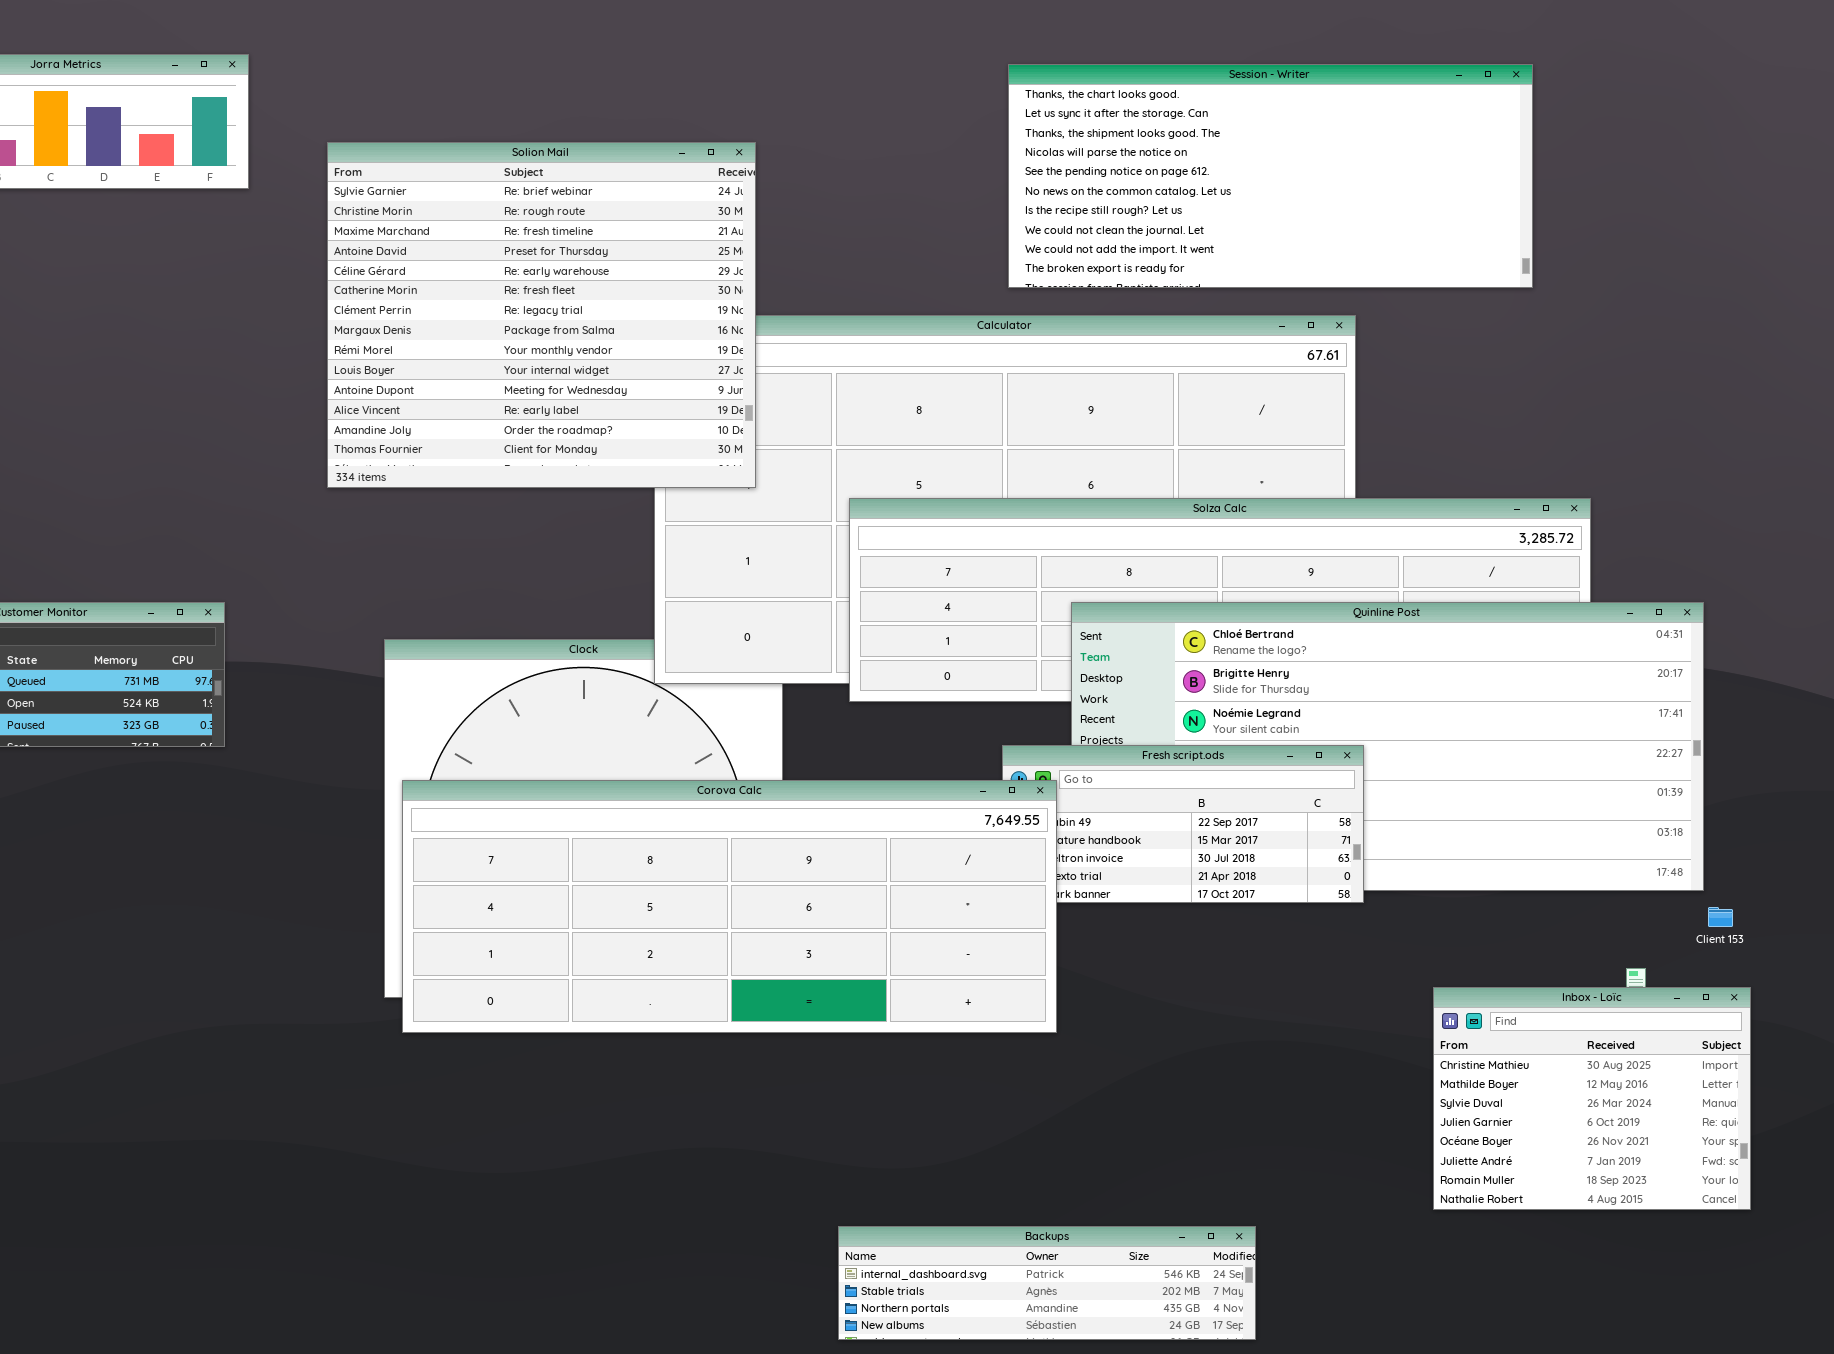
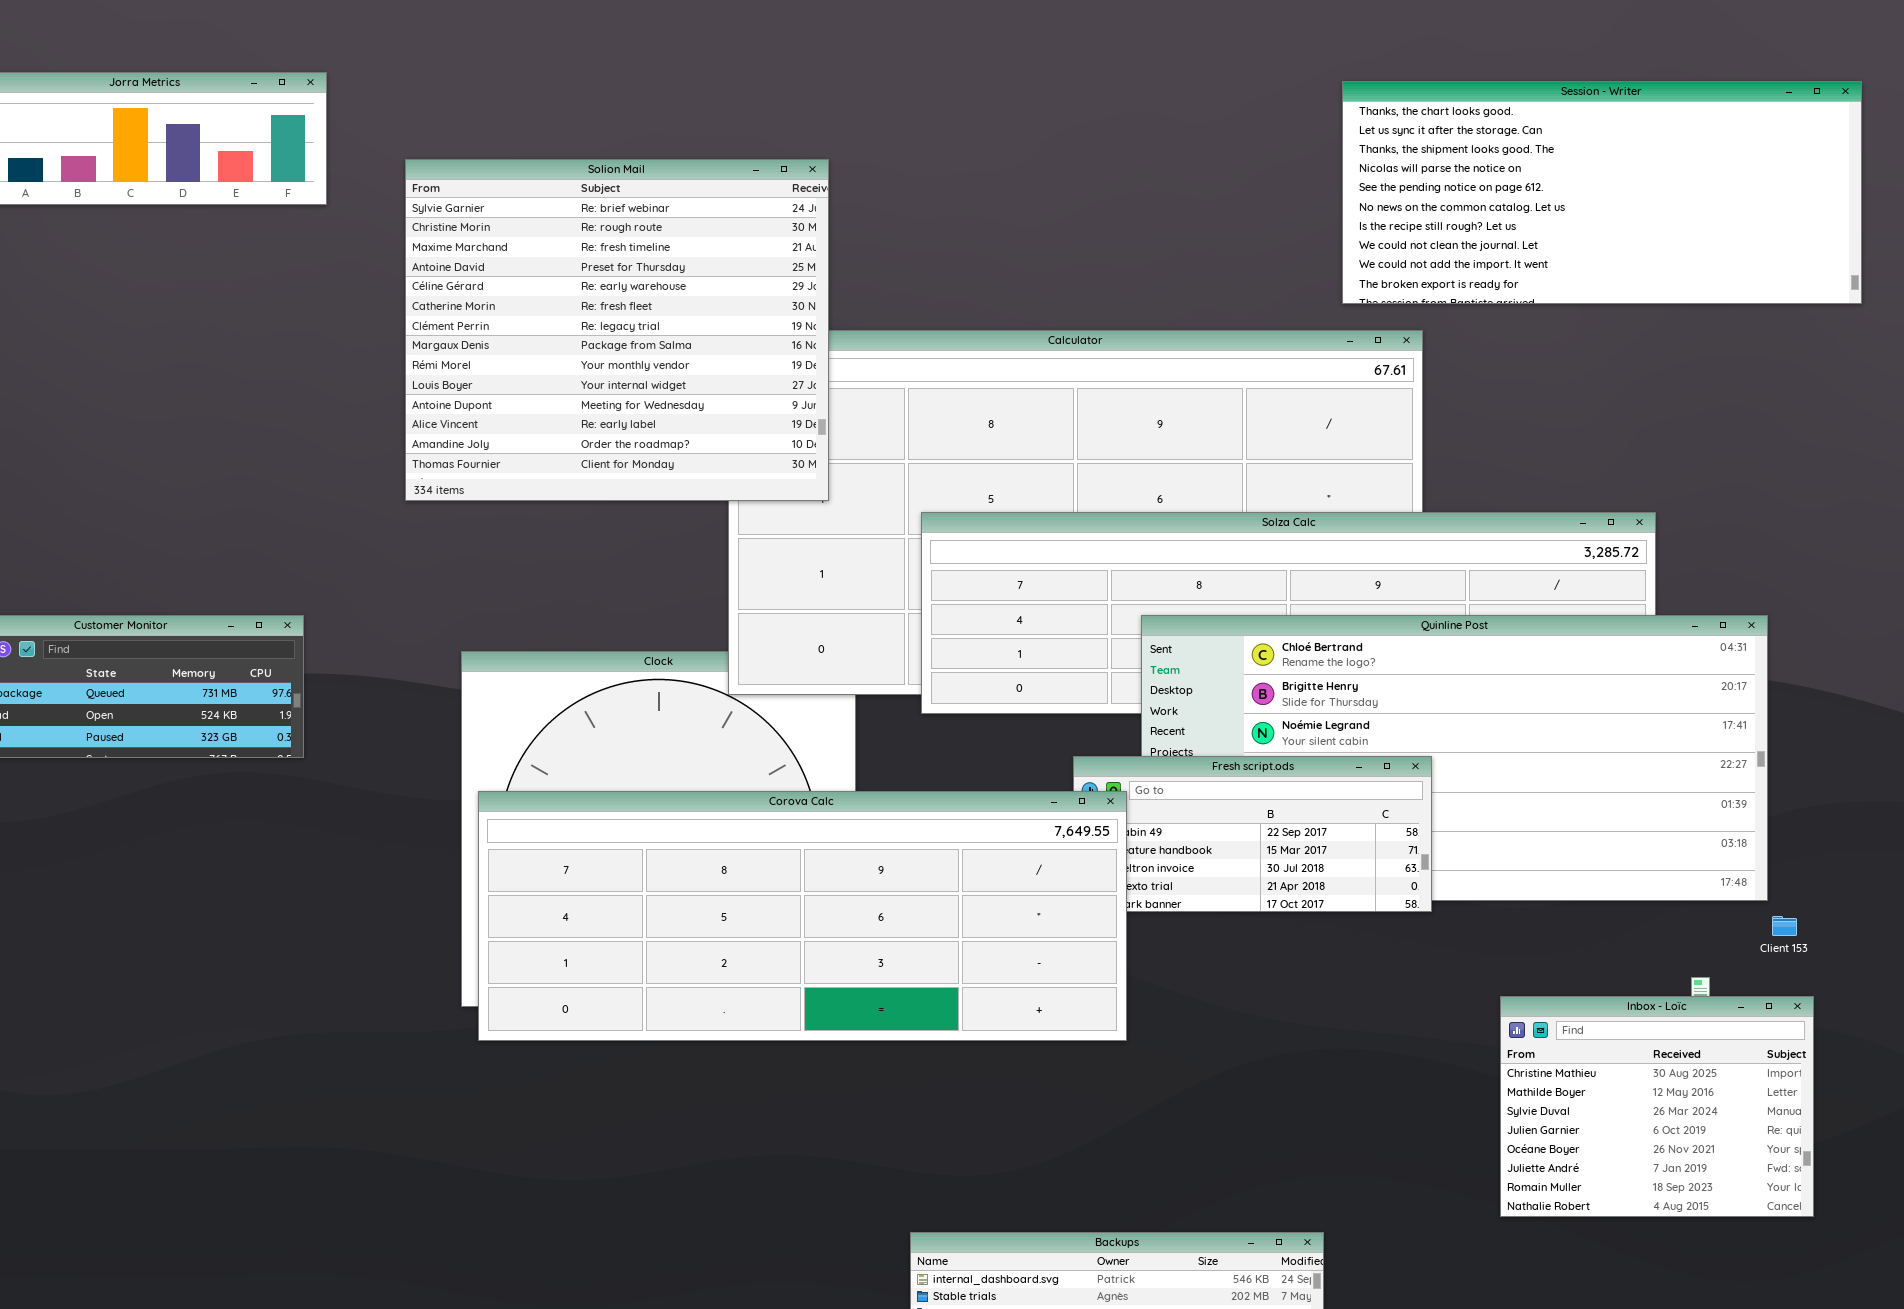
Session - Writer: [1008,64,1533,288] -> [1342,81,1862,304], moved

